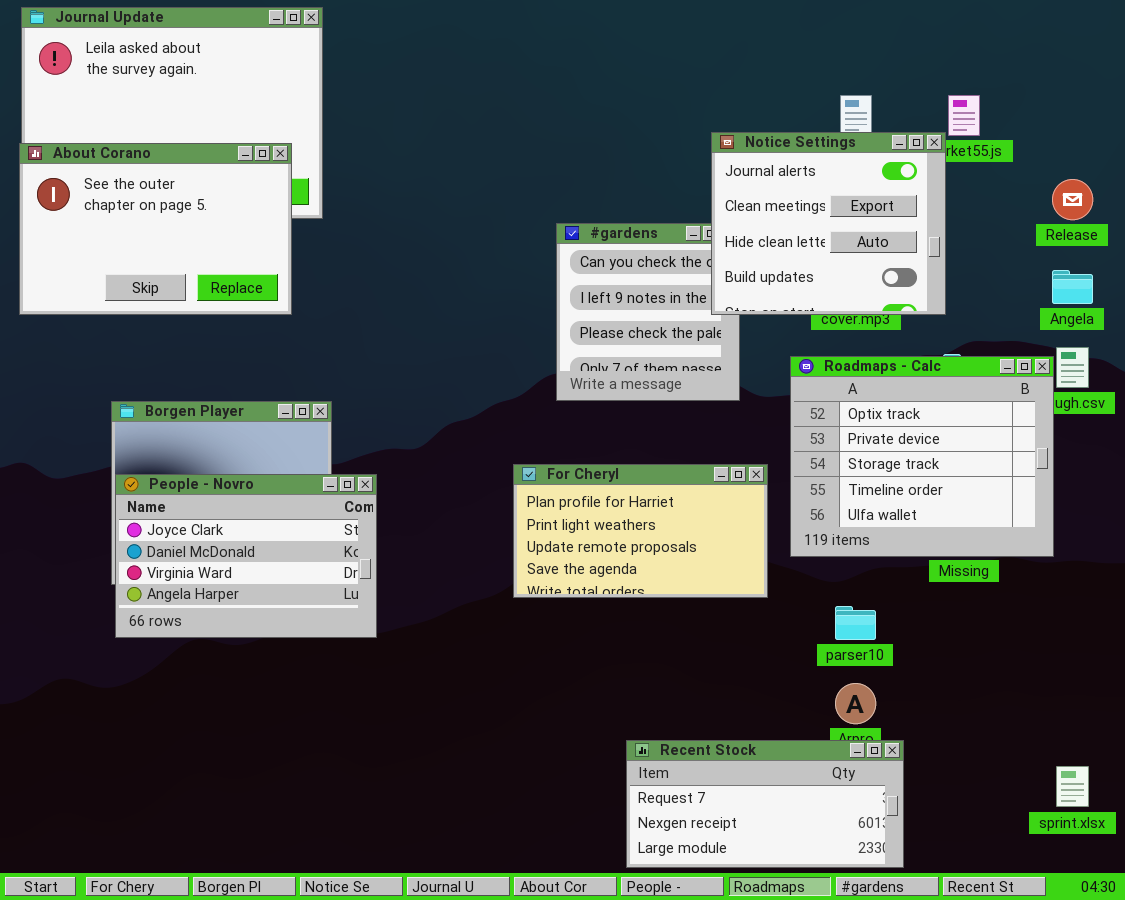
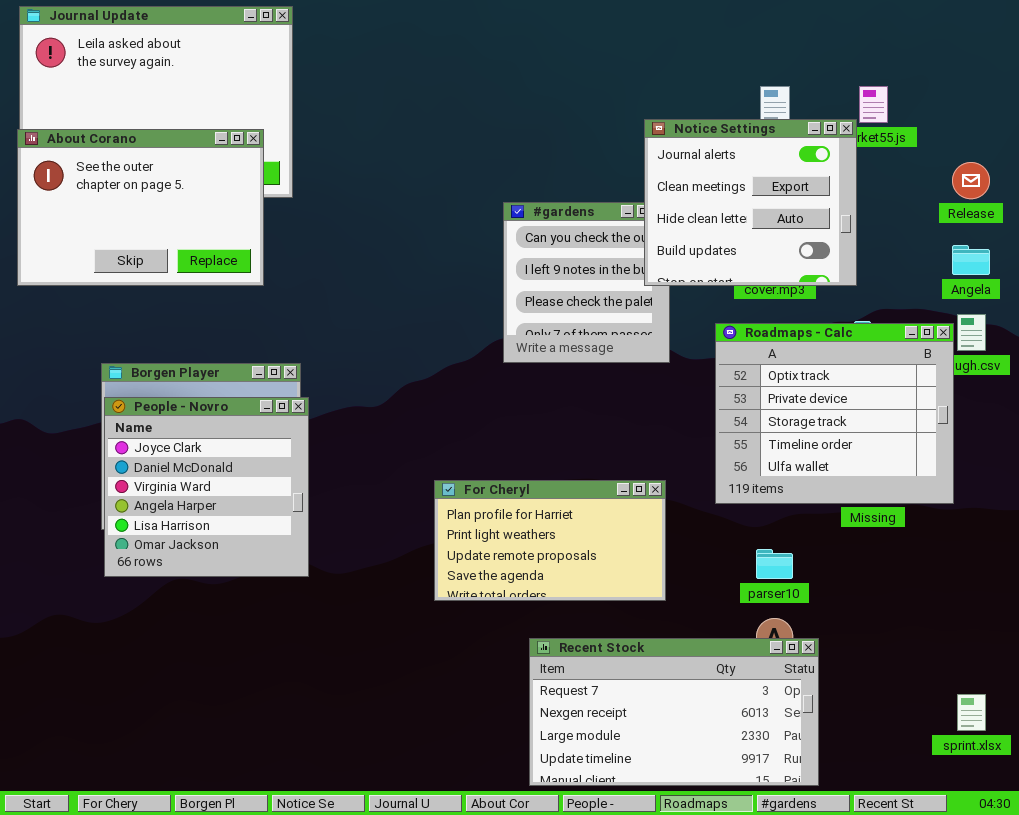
For Cheryl: [513,464,768,598] -> [434,480,666,601], moved
People - Novro: [115,474,377,638] -> [104,397,309,577], resized
Recent Stock: [626,740,904,868] -> [529,638,819,786], resized

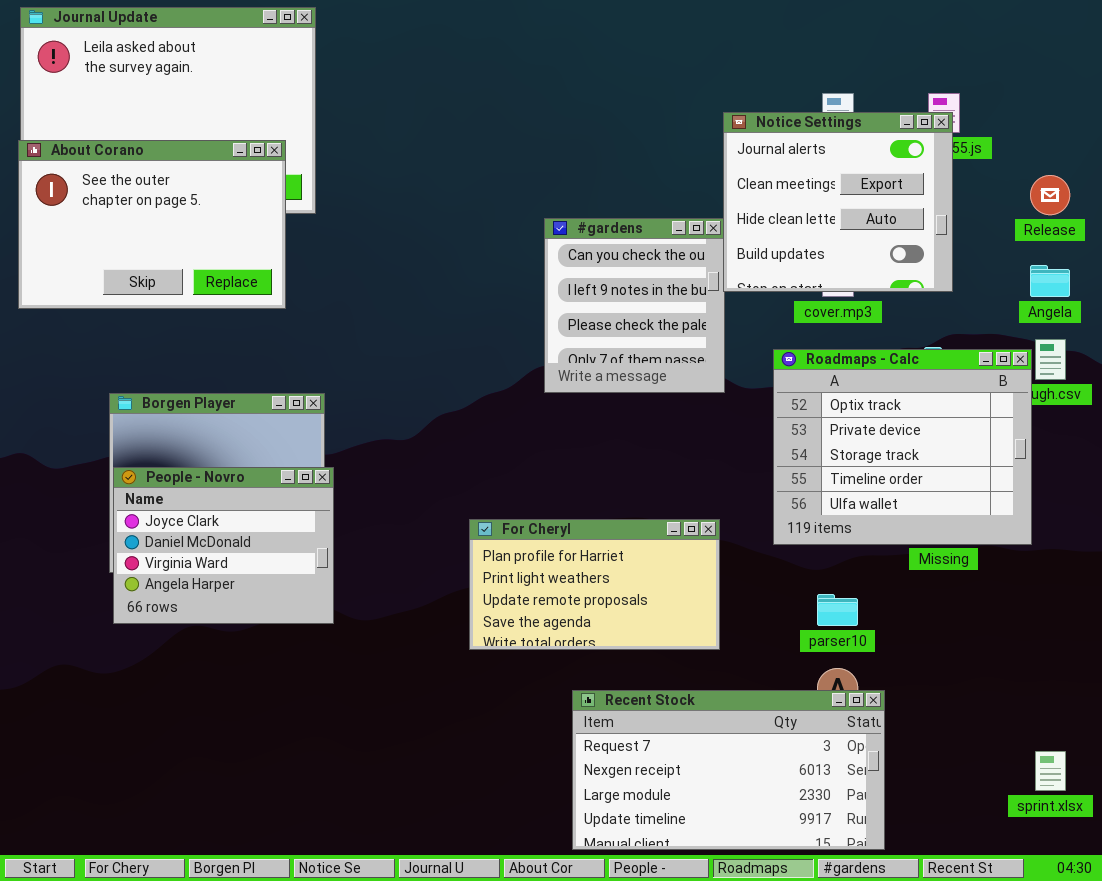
Notice Settings: [644,119,857,286] -> [723,112,953,292], moved
People - Novro: [104,397,309,577] -> [113,467,334,624], resized

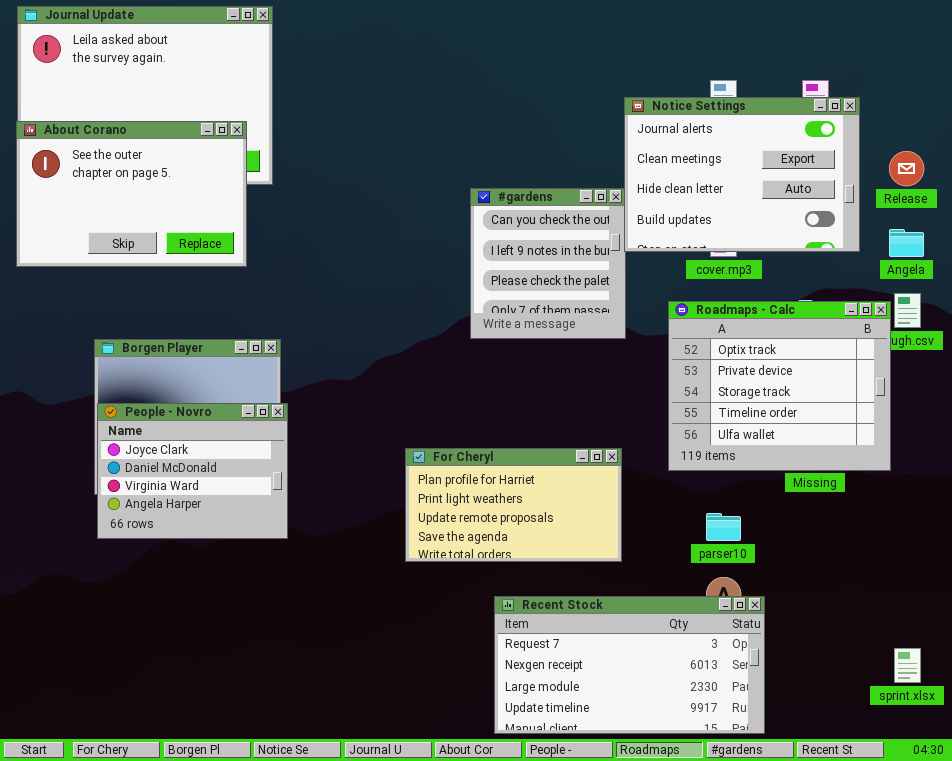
Notice Settings: [723,112,953,292] -> [624,97,860,252], resized

